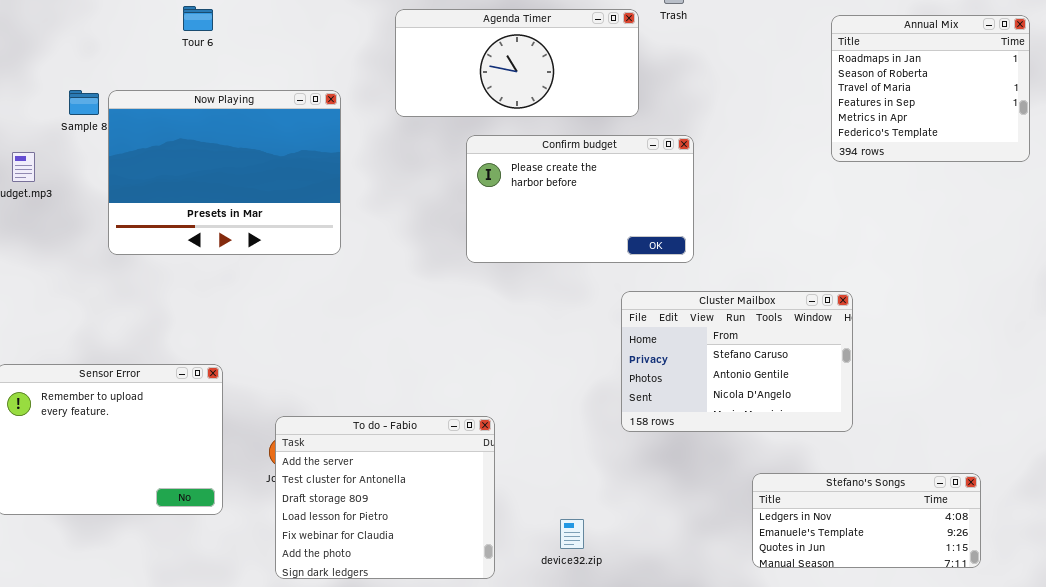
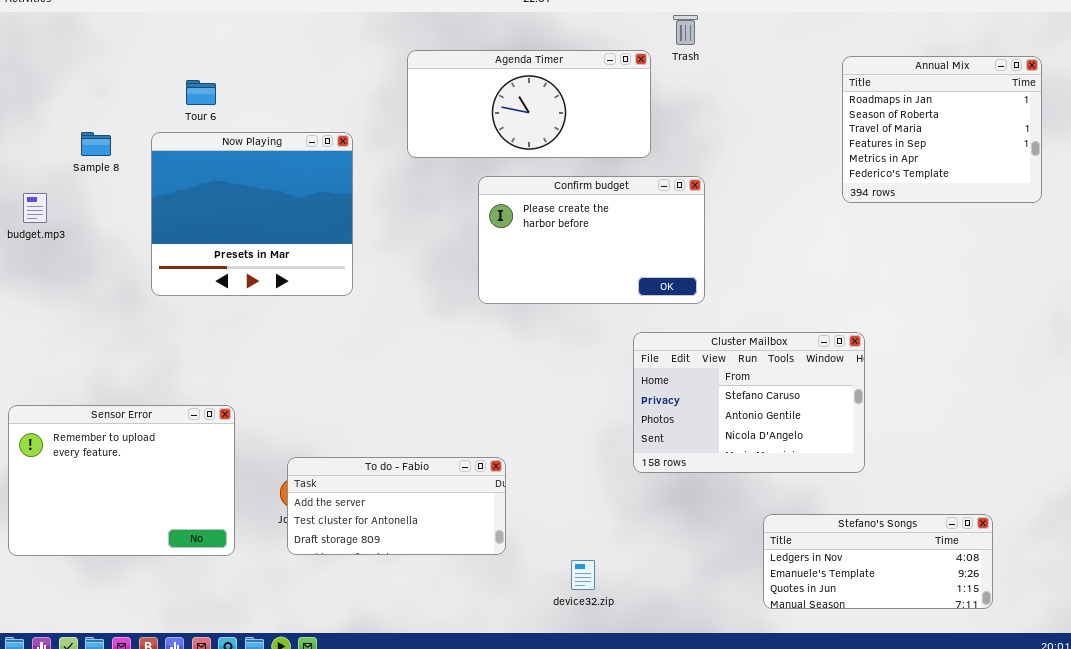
Tour 6: [183,6,213,31] -> [186,80,216,105], moved
Now Playing: [108,90,341,255] -> [151,132,353,296], resized
To do - Fabio: [275,416,495,579] -> [287,457,506,555], resized

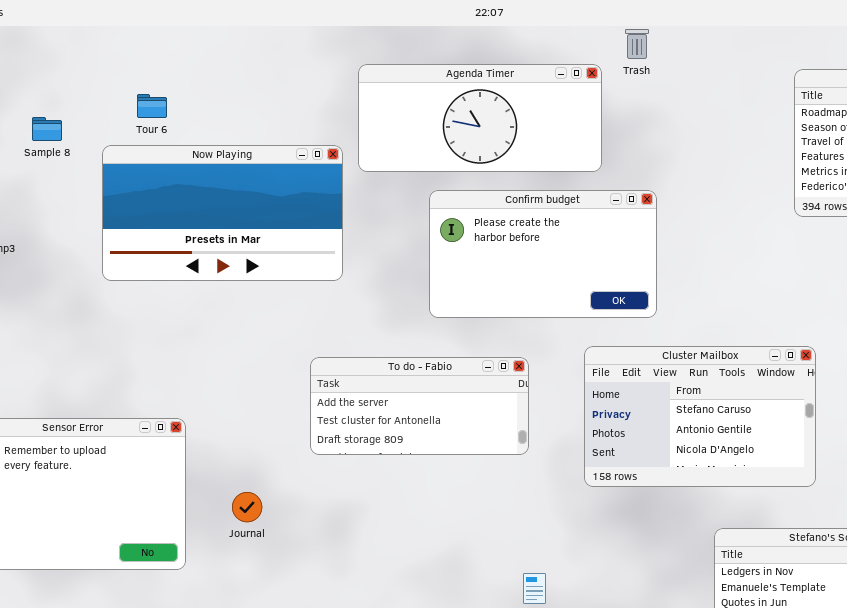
Sample 8: [81,132,111,156] -> [32,117,62,141], moved
Now Playing: [151,132,353,296] -> [102,145,343,281], resized
To do - Fabio: [287,457,506,555] -> [310,357,529,455], moved

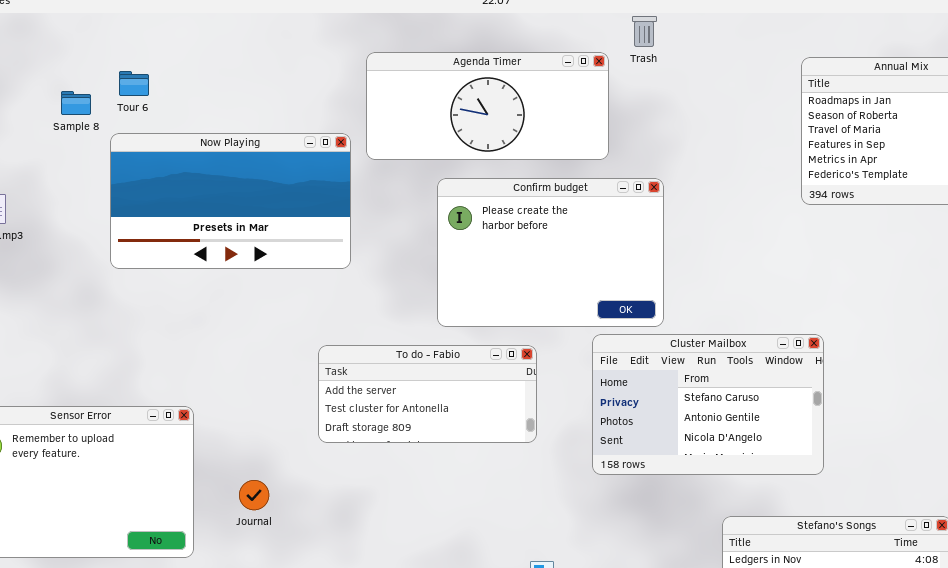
Tour 6: [137,94,167,118] -> [119,71,149,96], moved
Sample 8: [32,117,62,141] -> [61,91,91,115], moved
Confirm budget: [429,190,657,318] -> [437,178,664,327], resized

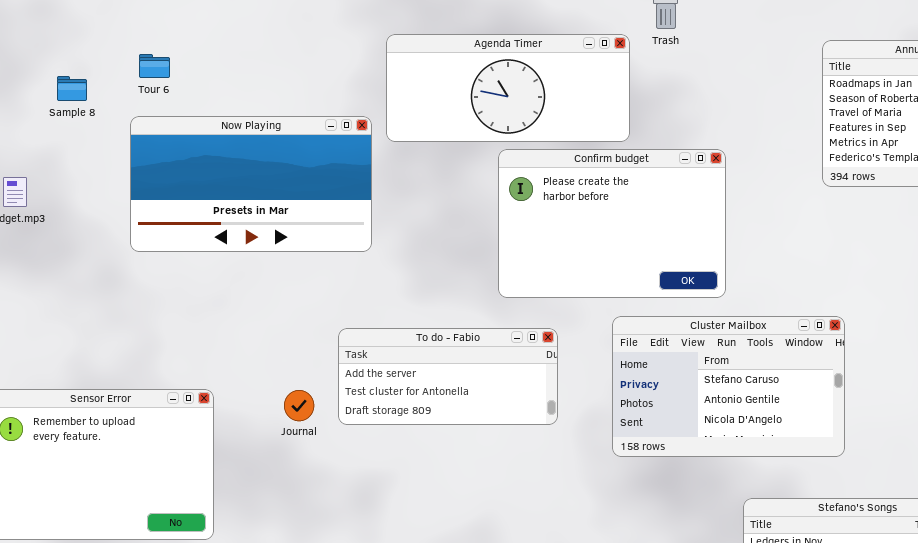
Sample 8: [61,91,91,115] -> [57,76,87,101], moved
Confirm budget: [437,178,664,327] -> [498,149,726,298], moved
Journal: [239,480,269,510] -> [284,390,314,421], moved

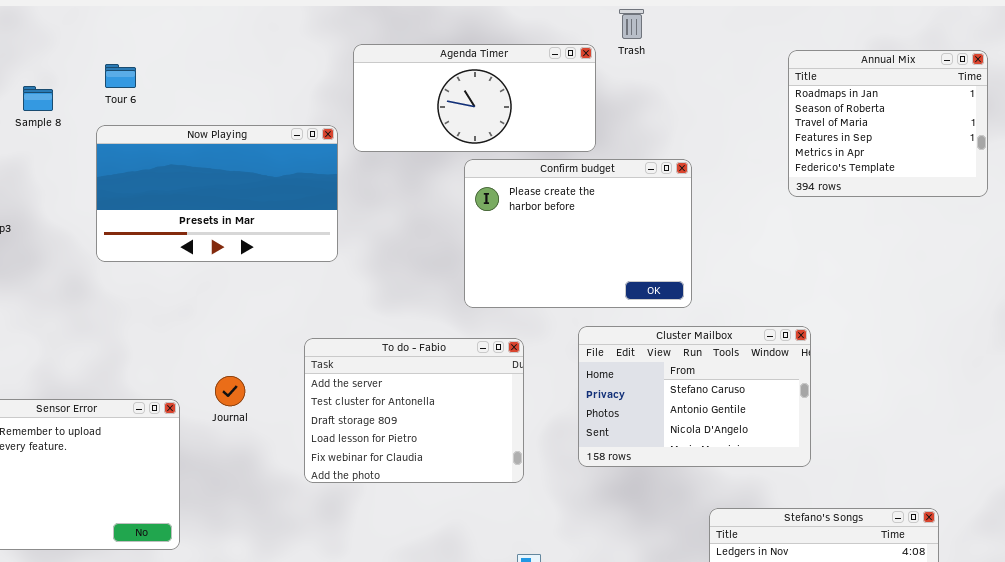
To do - Fabio: [338,328,558,425] -> [304,338,524,483], resized
Journal: [284,390,314,421] -> [215,376,245,406], moved

